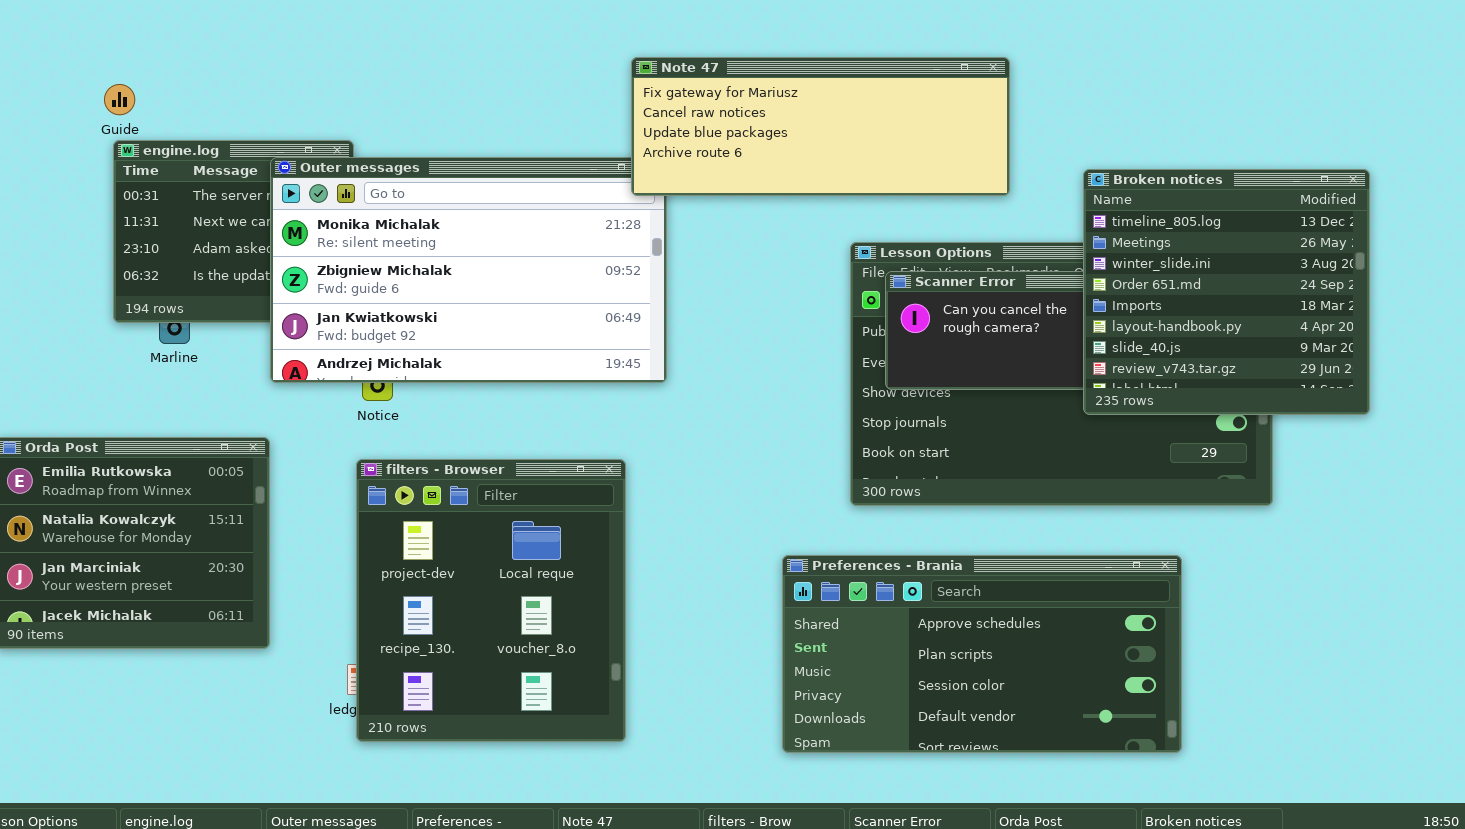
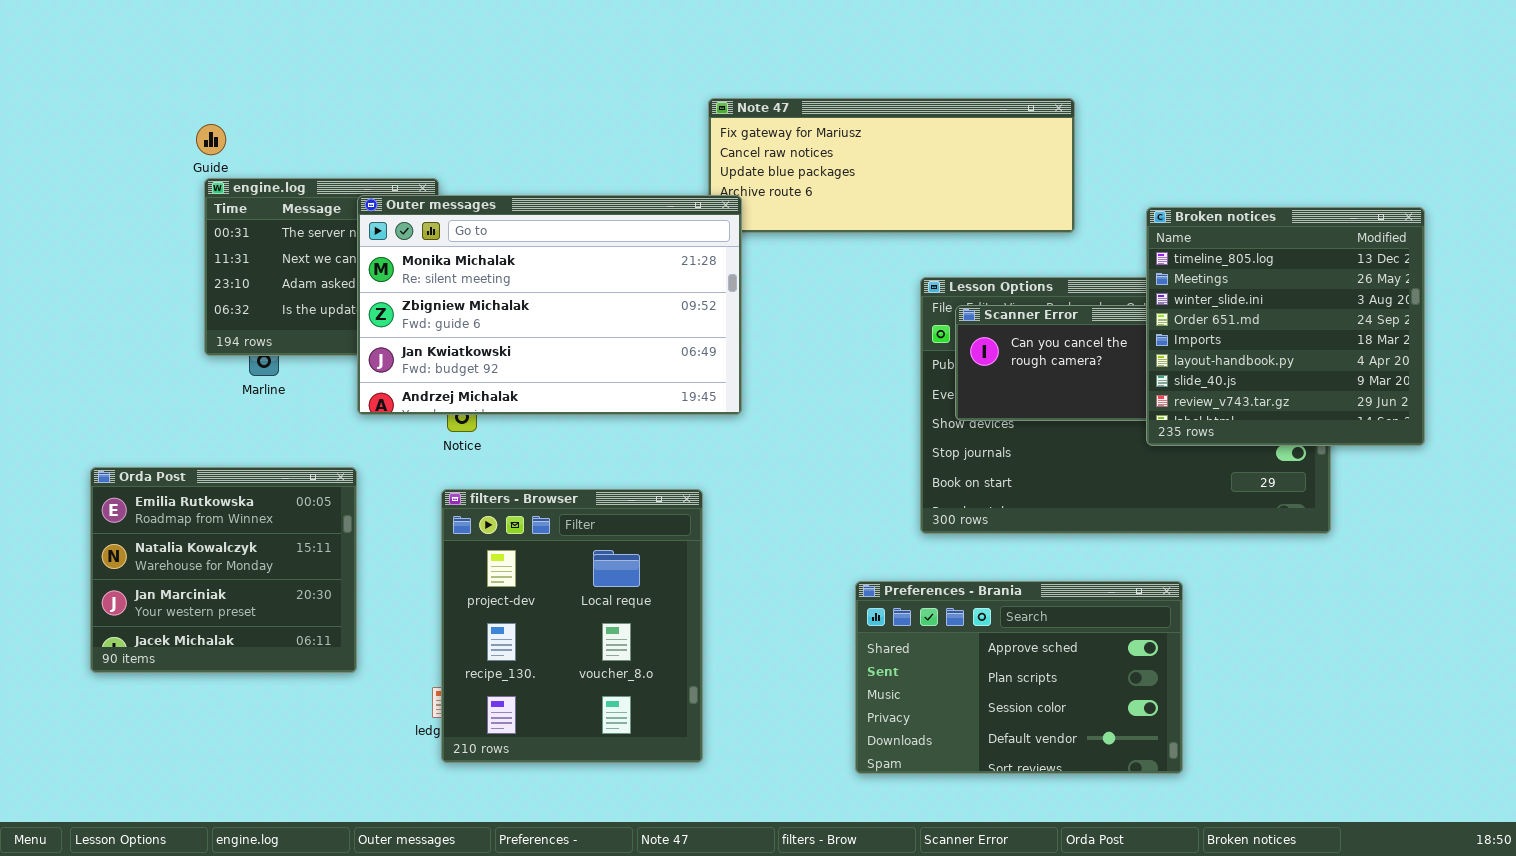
Outer messages: [270,157,667,383] -> [357,195,742,415], raised
Preferences - Brania: [782,555,1182,753] -> [855,581,1183,774], resized

